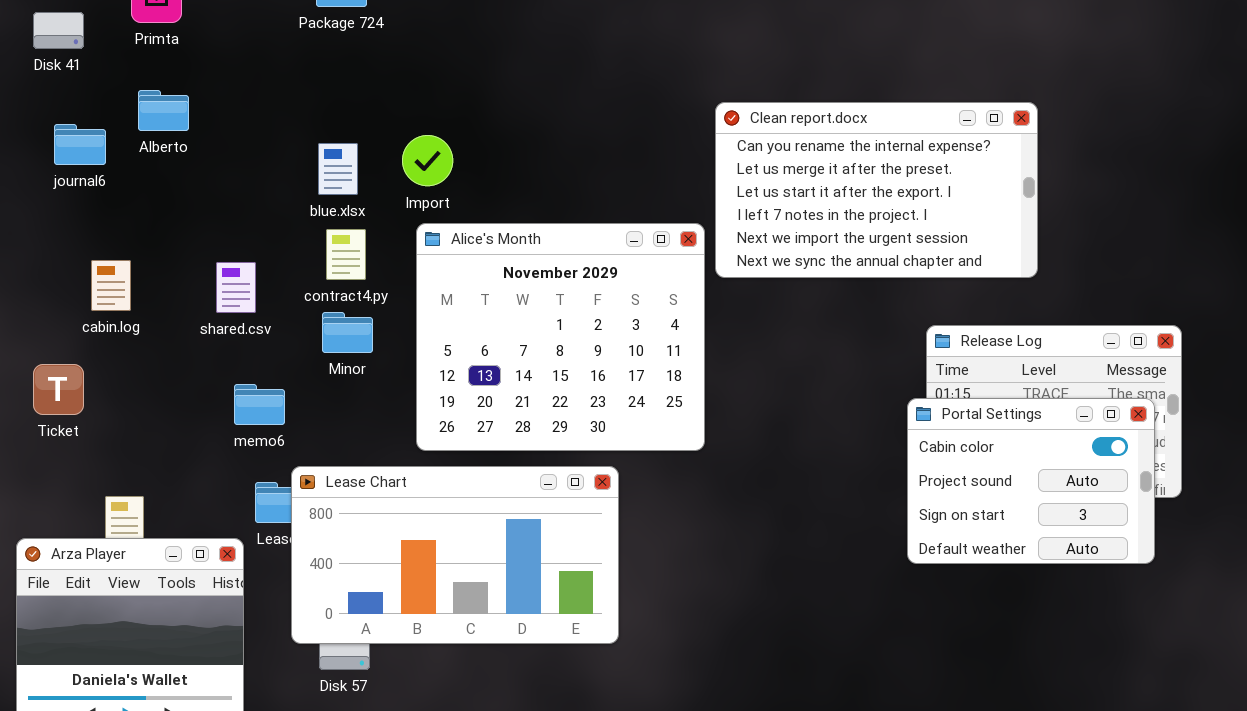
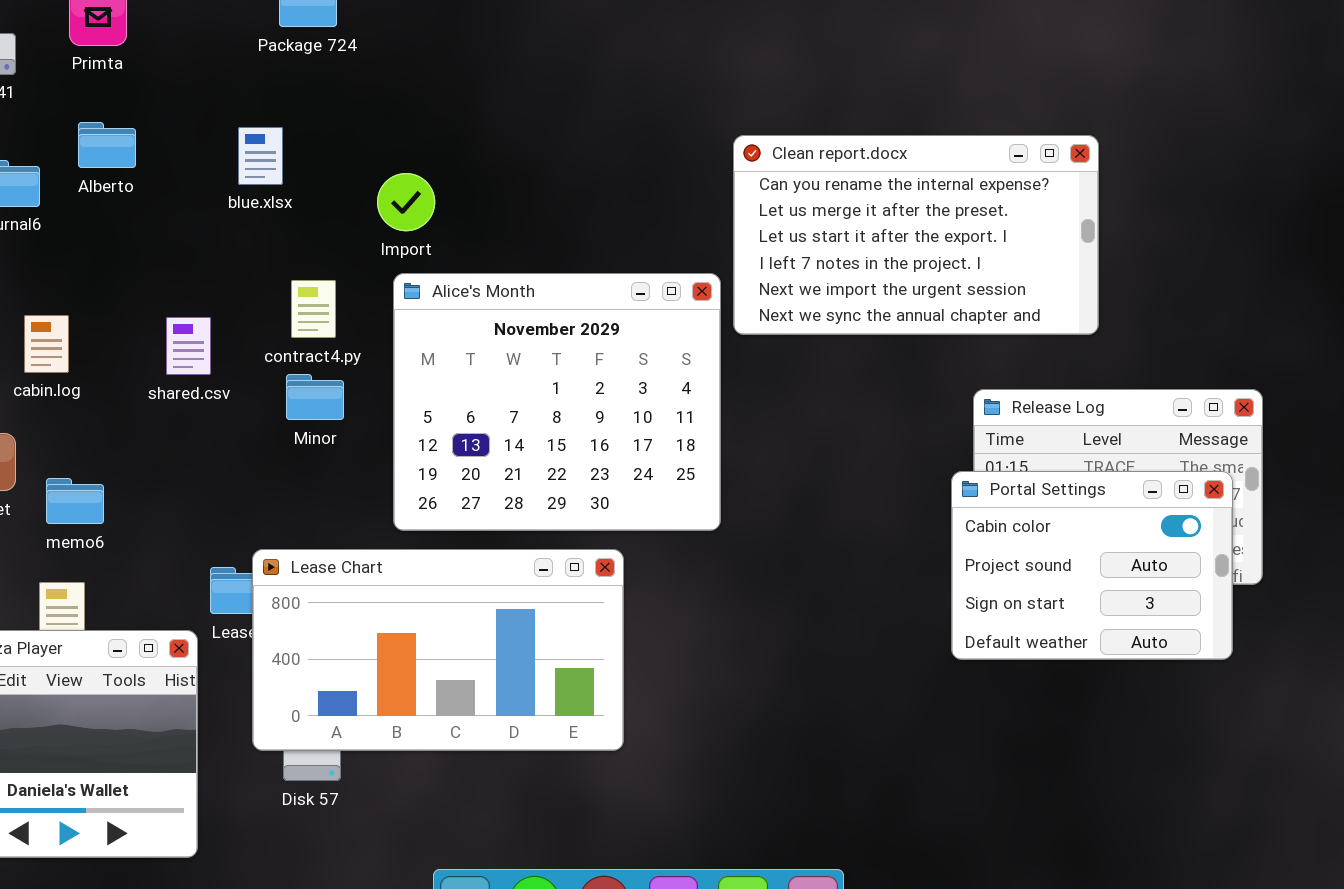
blue.xlsx: [318,143,358,195] -> [238,127,283,185], moved
memo6: [234,384,285,425] -> [46,478,104,524], moved

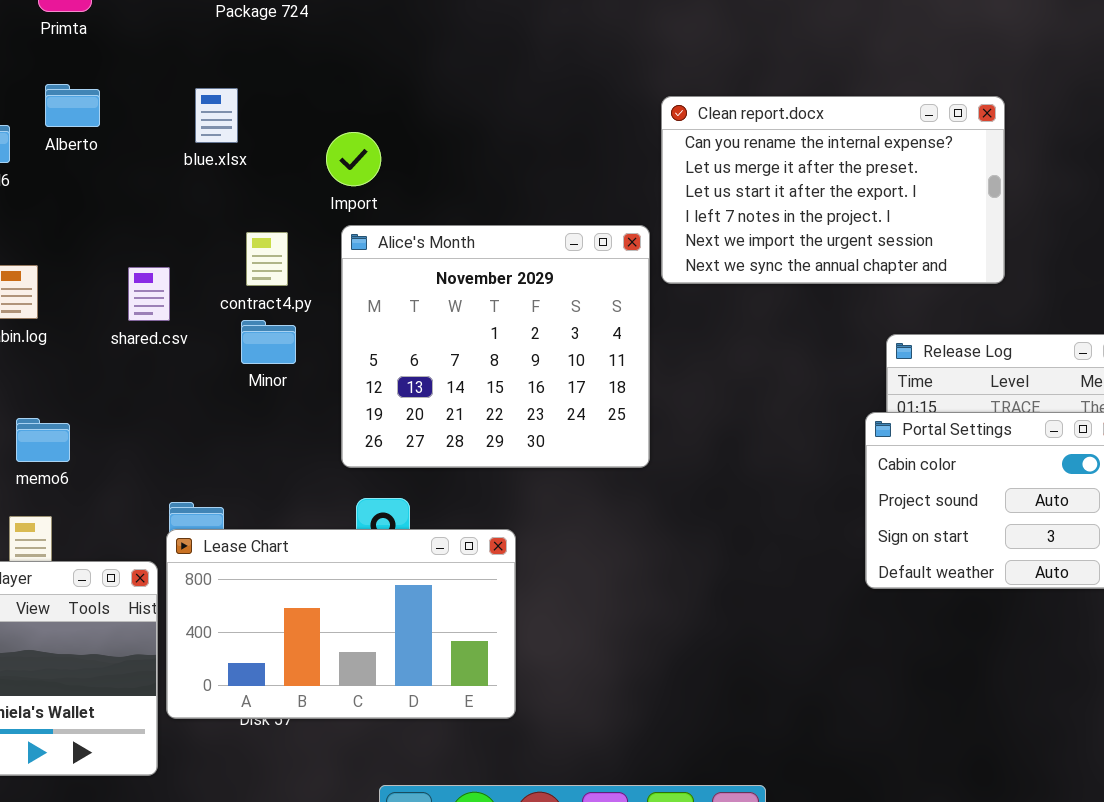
Lease Chart: [252,549,624,751] -> [166,529,516,719], moved

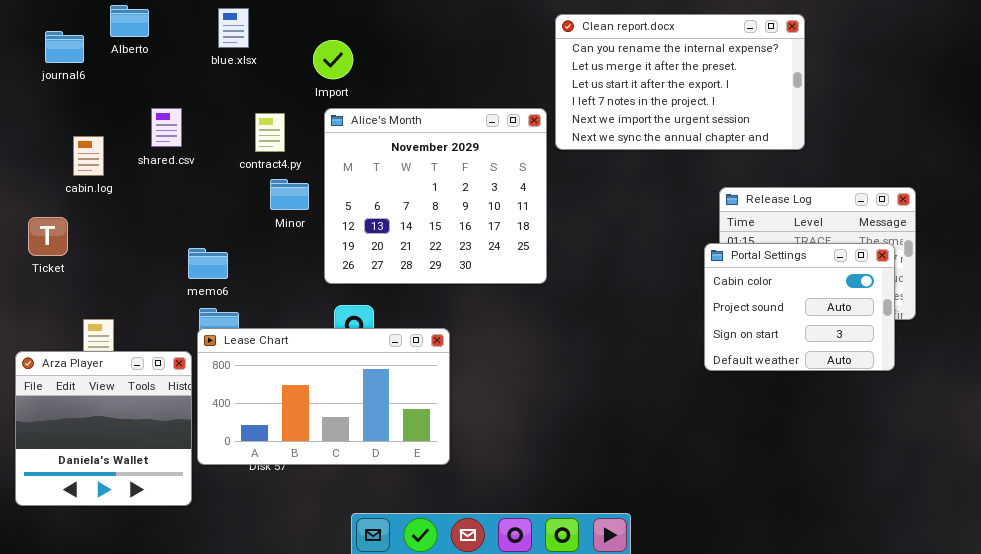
shared.csv: [128,267,170,321] -> [151,108,182,147], moved
Minor: [241,320,296,364] -> [270,179,309,210], moved
memo6: [16,418,70,462] -> [188,248,228,279], moved

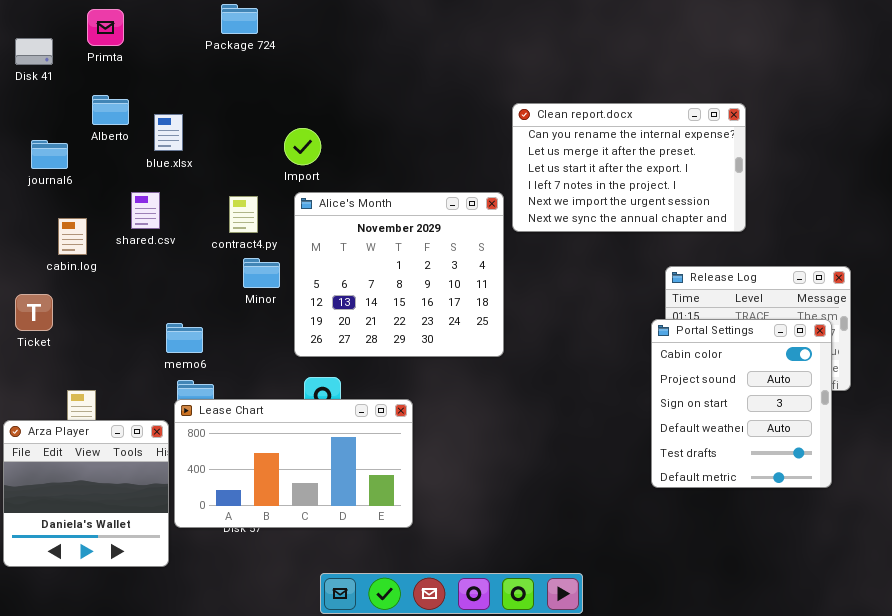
blue.xlsx: [218,8,249,48] -> [154,114,183,151], moved
journal6: [45,31,84,63] -> [31,140,68,169], moved
Portal Settings: [704,243,895,371] -> [651,319,832,488], resized

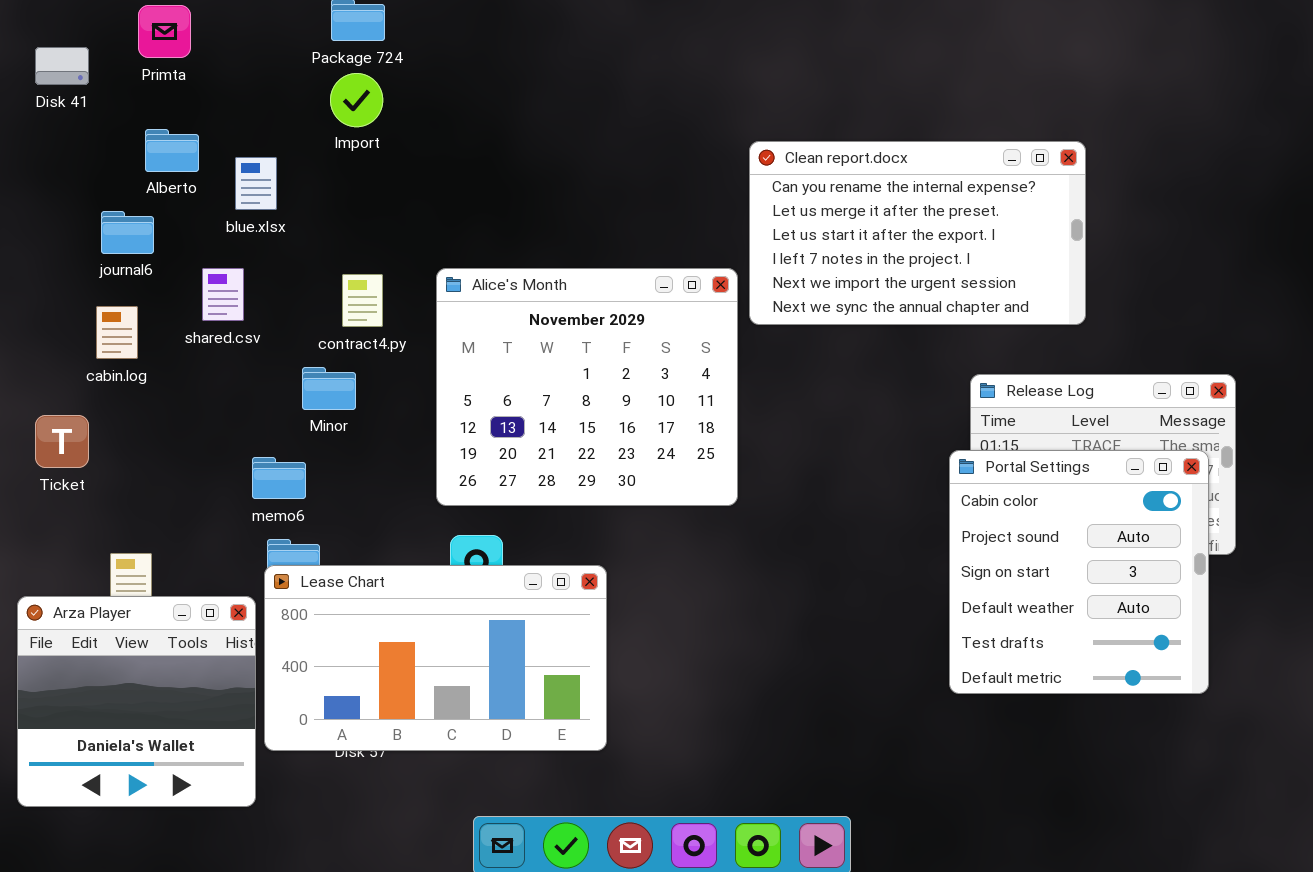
Import: [284,128,321,165] -> [330,73,383,127], moved
journal6: [31,140,68,169] -> [101,211,154,254], moved
Minor: [243,258,280,288] -> [302,367,356,410], moved

